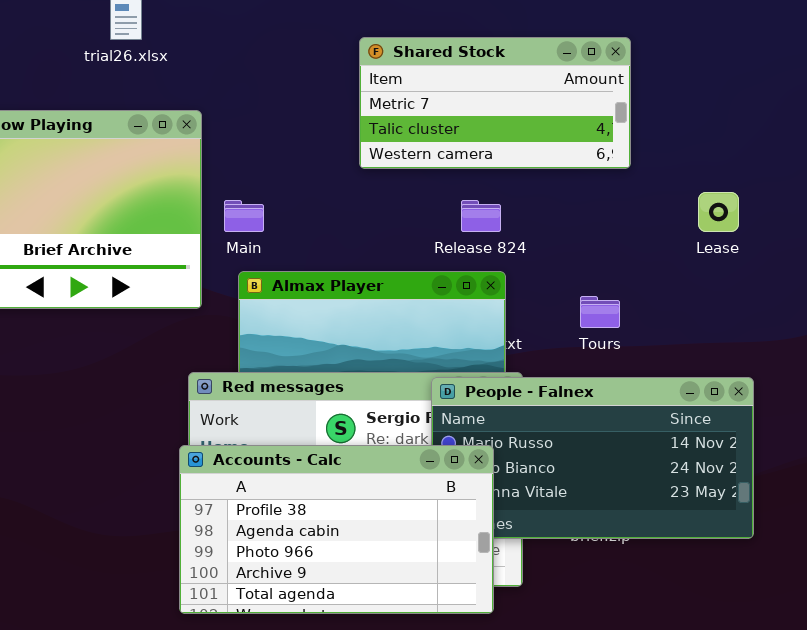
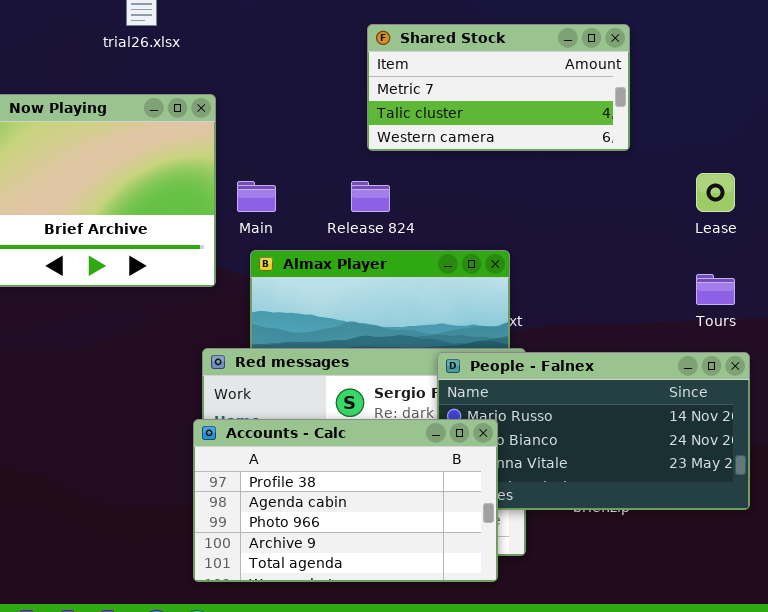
Release 824: [461,200,501,232] -> [351,181,390,212], moved
Tours: [580,296,620,328] -> [696,274,735,305], moved

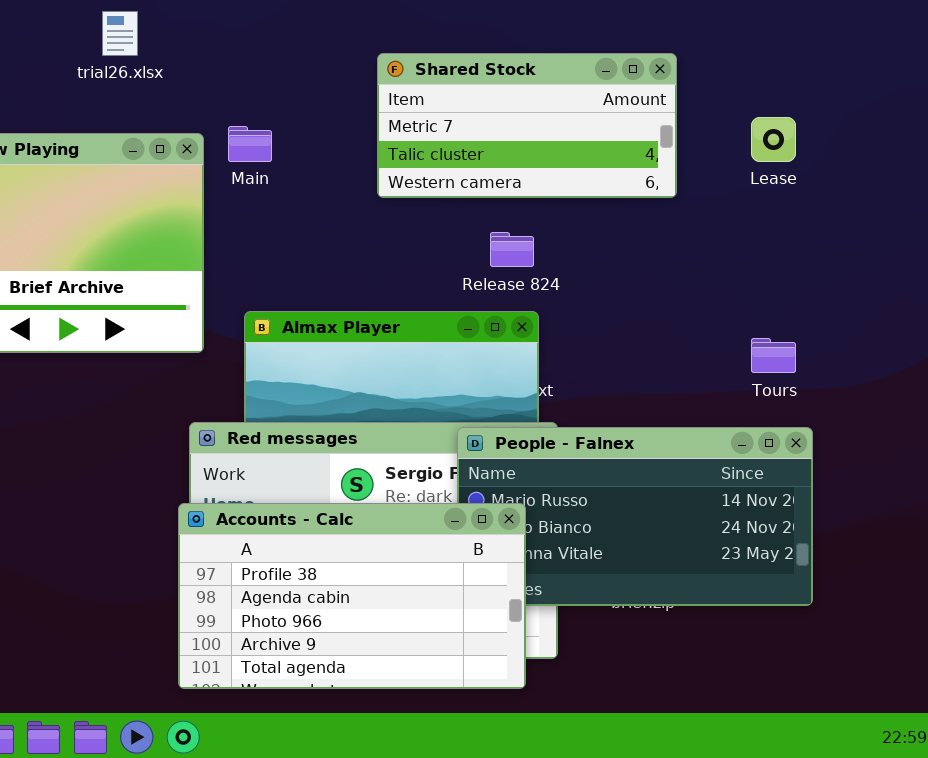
Lease: [696,173,735,212] -> [751,117,796,162], moved
Main: [237,181,276,212] -> [228,126,272,162], moved
Release 824: [351,181,390,212] -> [490,232,534,267], moved

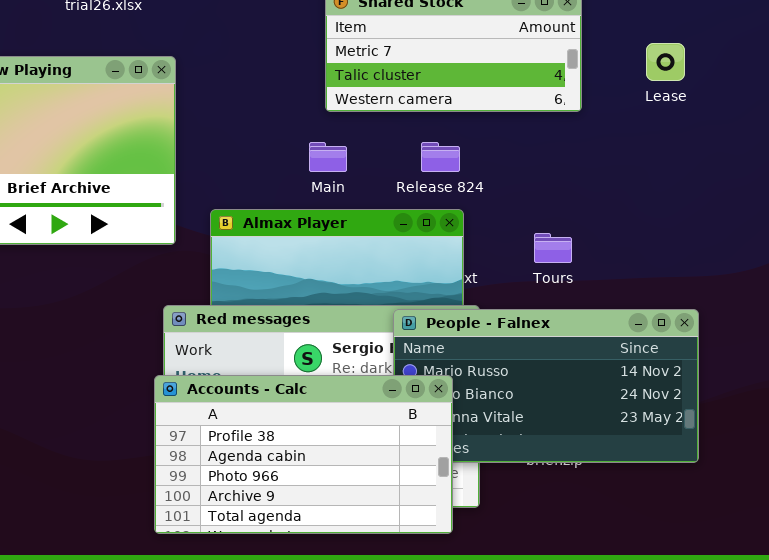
Main: [228,126,272,162] -> [309,142,347,172], moved
Tours: [751,338,796,373] -> [534,233,572,263], moved

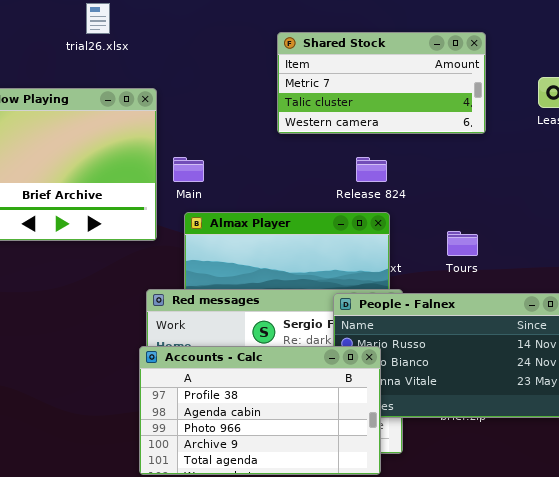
Main: [309,142,347,172] -> [173,157,204,182], moved

